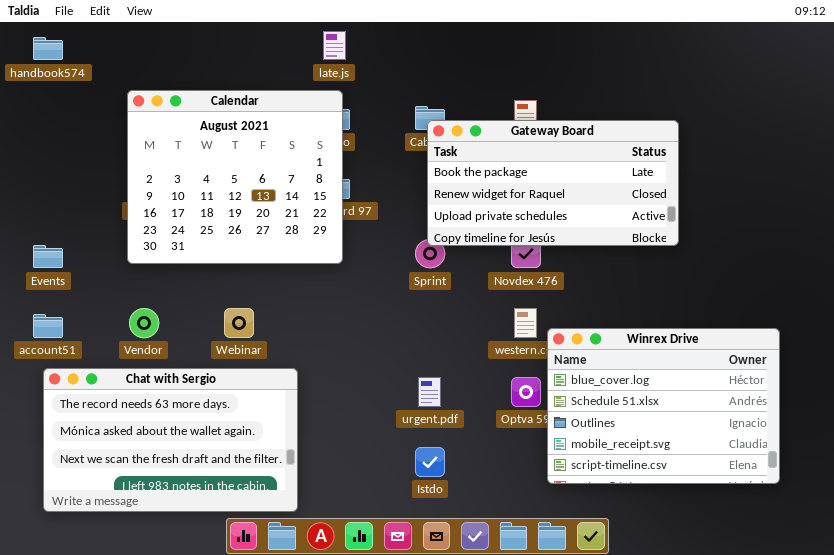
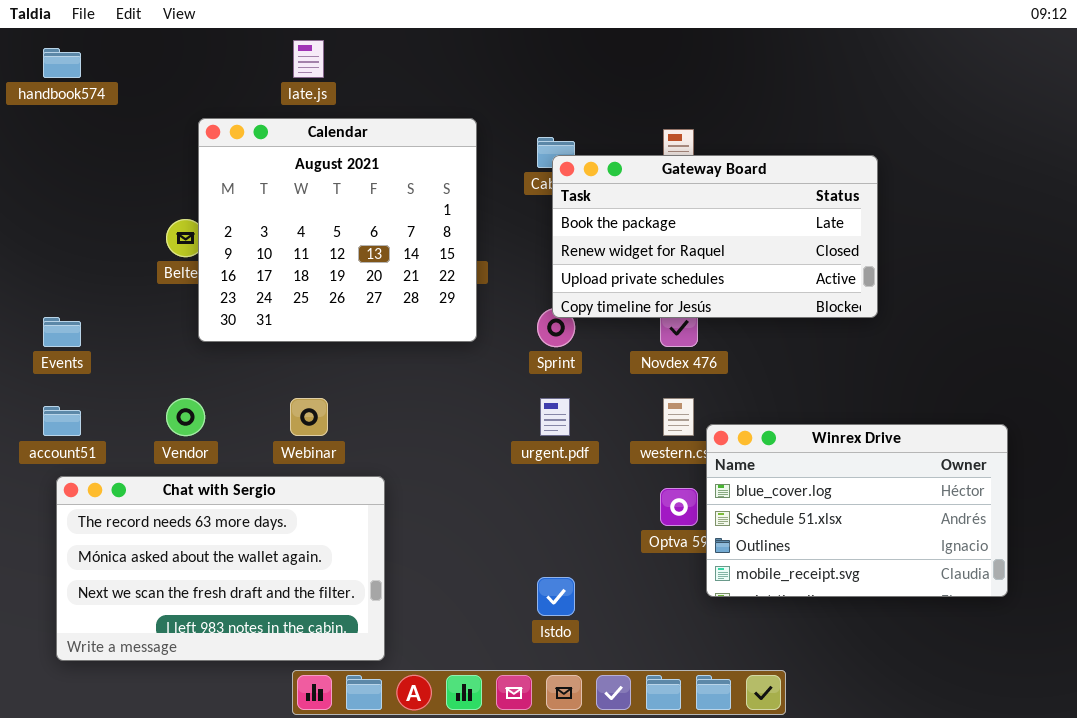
late.js: [323,31,346,60] -> [293,40,324,78], moved
Calendar: [127,90,343,264] -> [198,118,477,342], moved
Winrex Drive: [547,328,780,484] -> [706,424,1008,597], resized
urgent.pdf: [418,377,441,407] -> [540,398,570,436], moved

